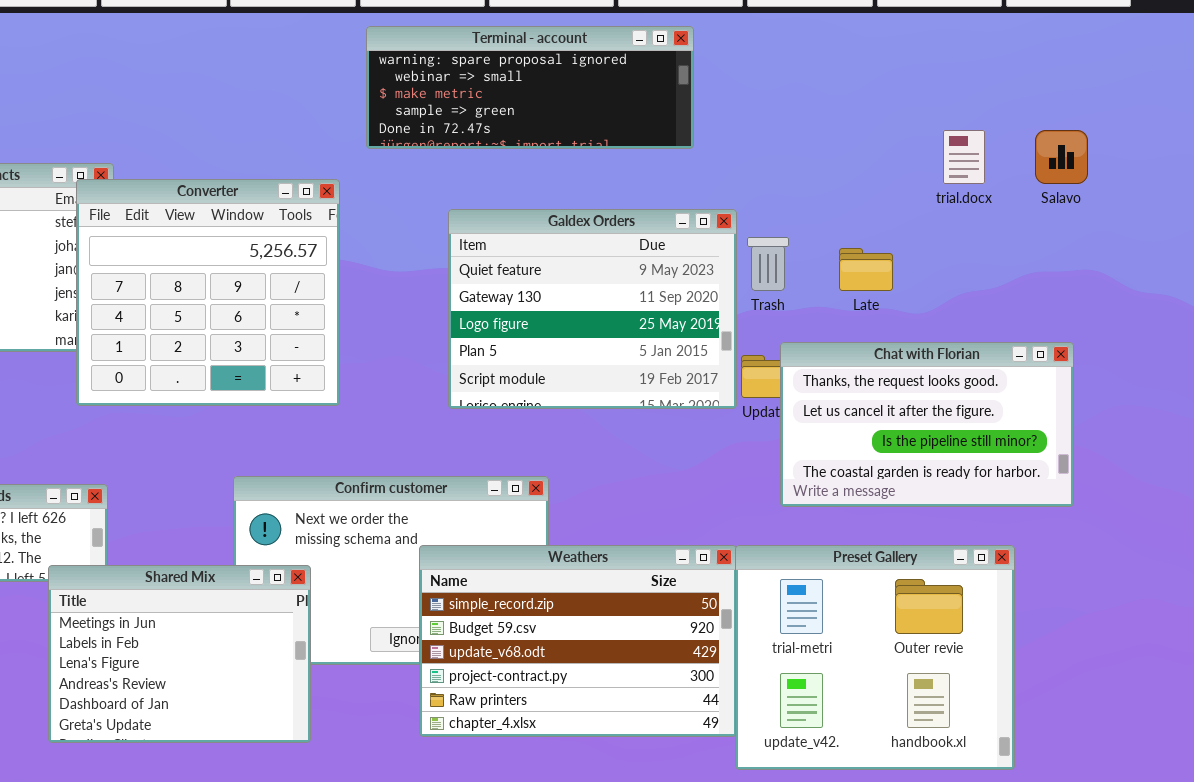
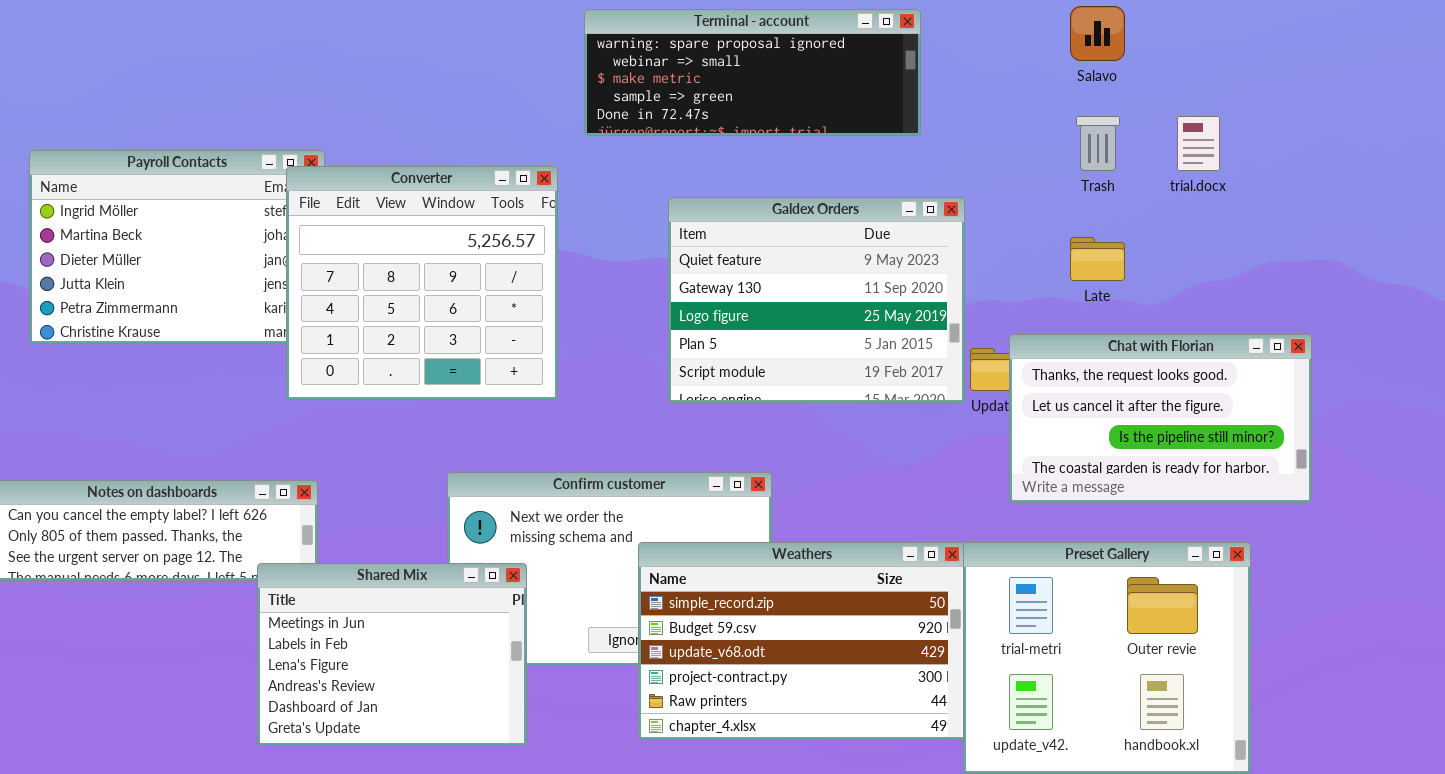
Salavo: [1035,130,1088,184] -> [1070,6,1125,61], moved
Trash: [747,237,789,291] -> [1076,116,1120,171], moved

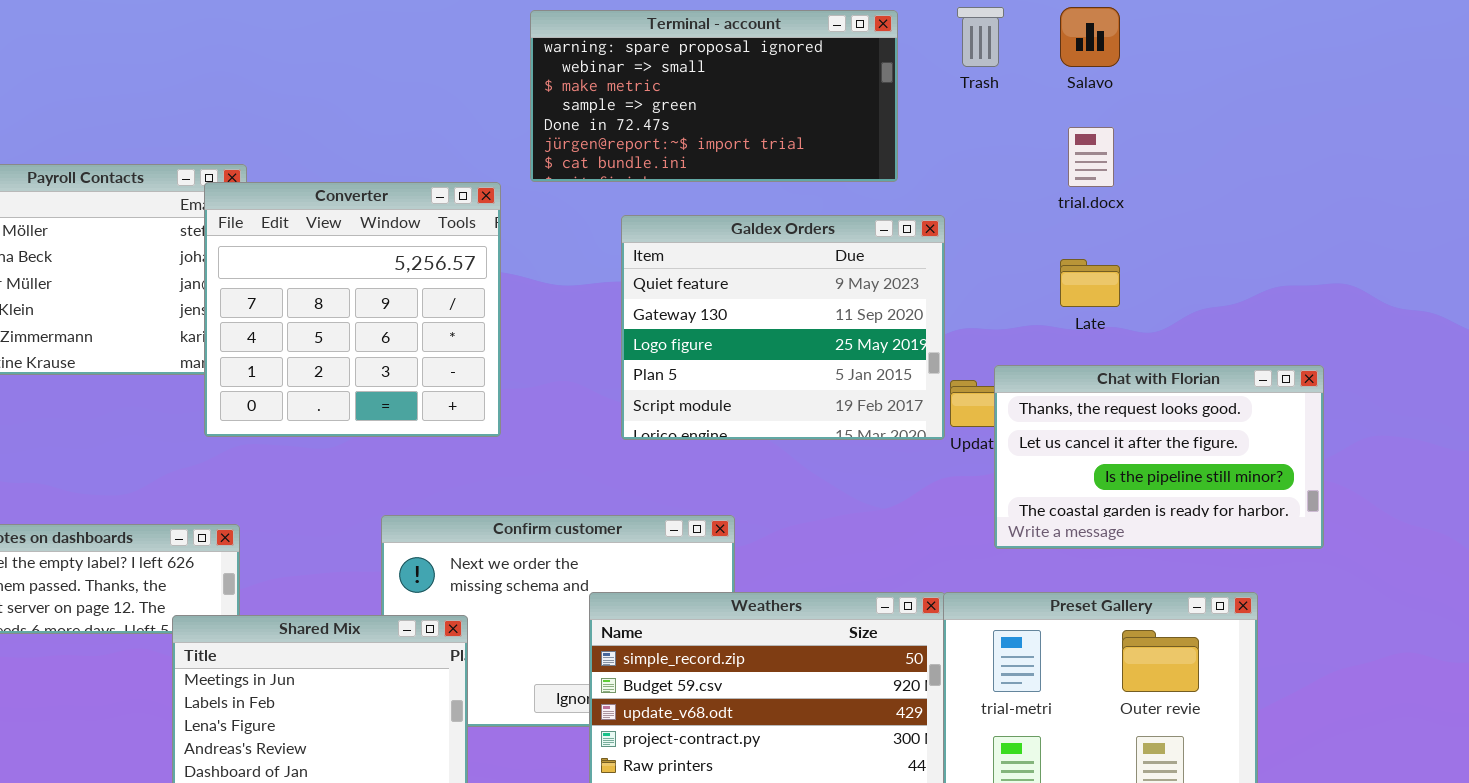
Terminal - account: [584,9,921,136] -> [530,10,898,182], resized
Trash: [1076,116,1120,171] -> [957,7,1004,67], moved
trial.docx: [1177,116,1220,171] -> [1068,127,1114,187], moved

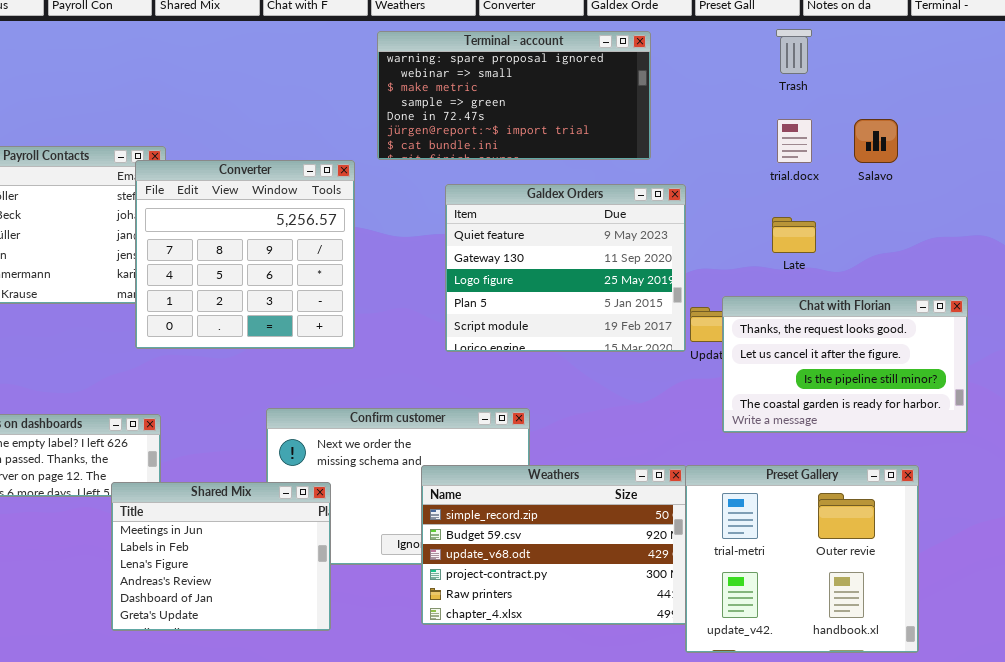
Trash: [957,7,1004,67] -> [776,29,812,74], moved
Salavo: [1060,7,1120,67] -> [854,119,898,163], moved

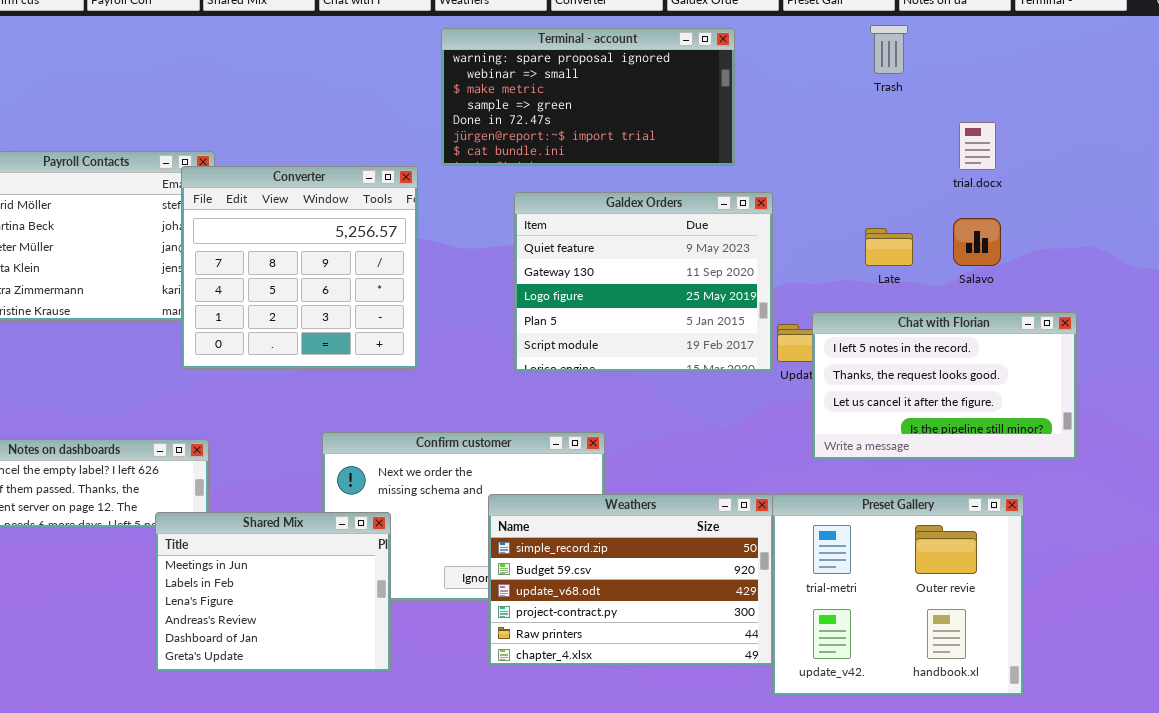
trial.docx: [777,119,812,163] -> [959,122,996,170], moved
Salavo: [854,119,898,163] -> [953,218,1001,266], moved
Chat with Florian: [722,296,968,433] -> [812,312,1077,460], scrolled up 1 row

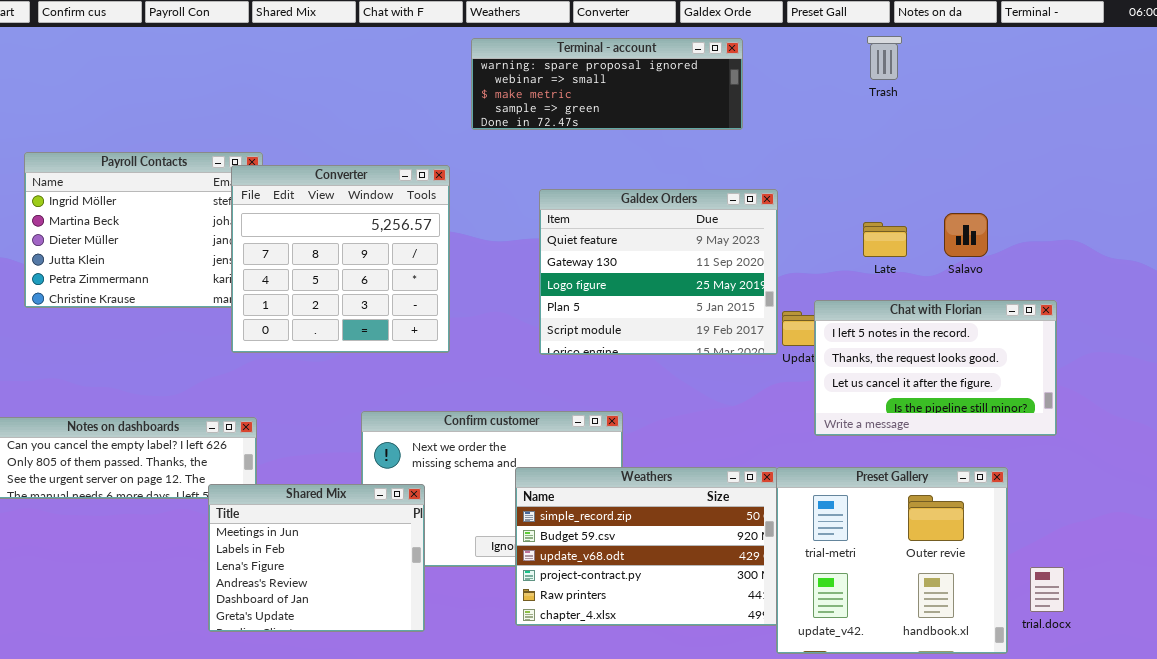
Terminal - account: [441,28,735,166] -> [471,38,743,130], resized
trial.docx: [959,122,996,170] -> [1030,567,1064,612], moved

